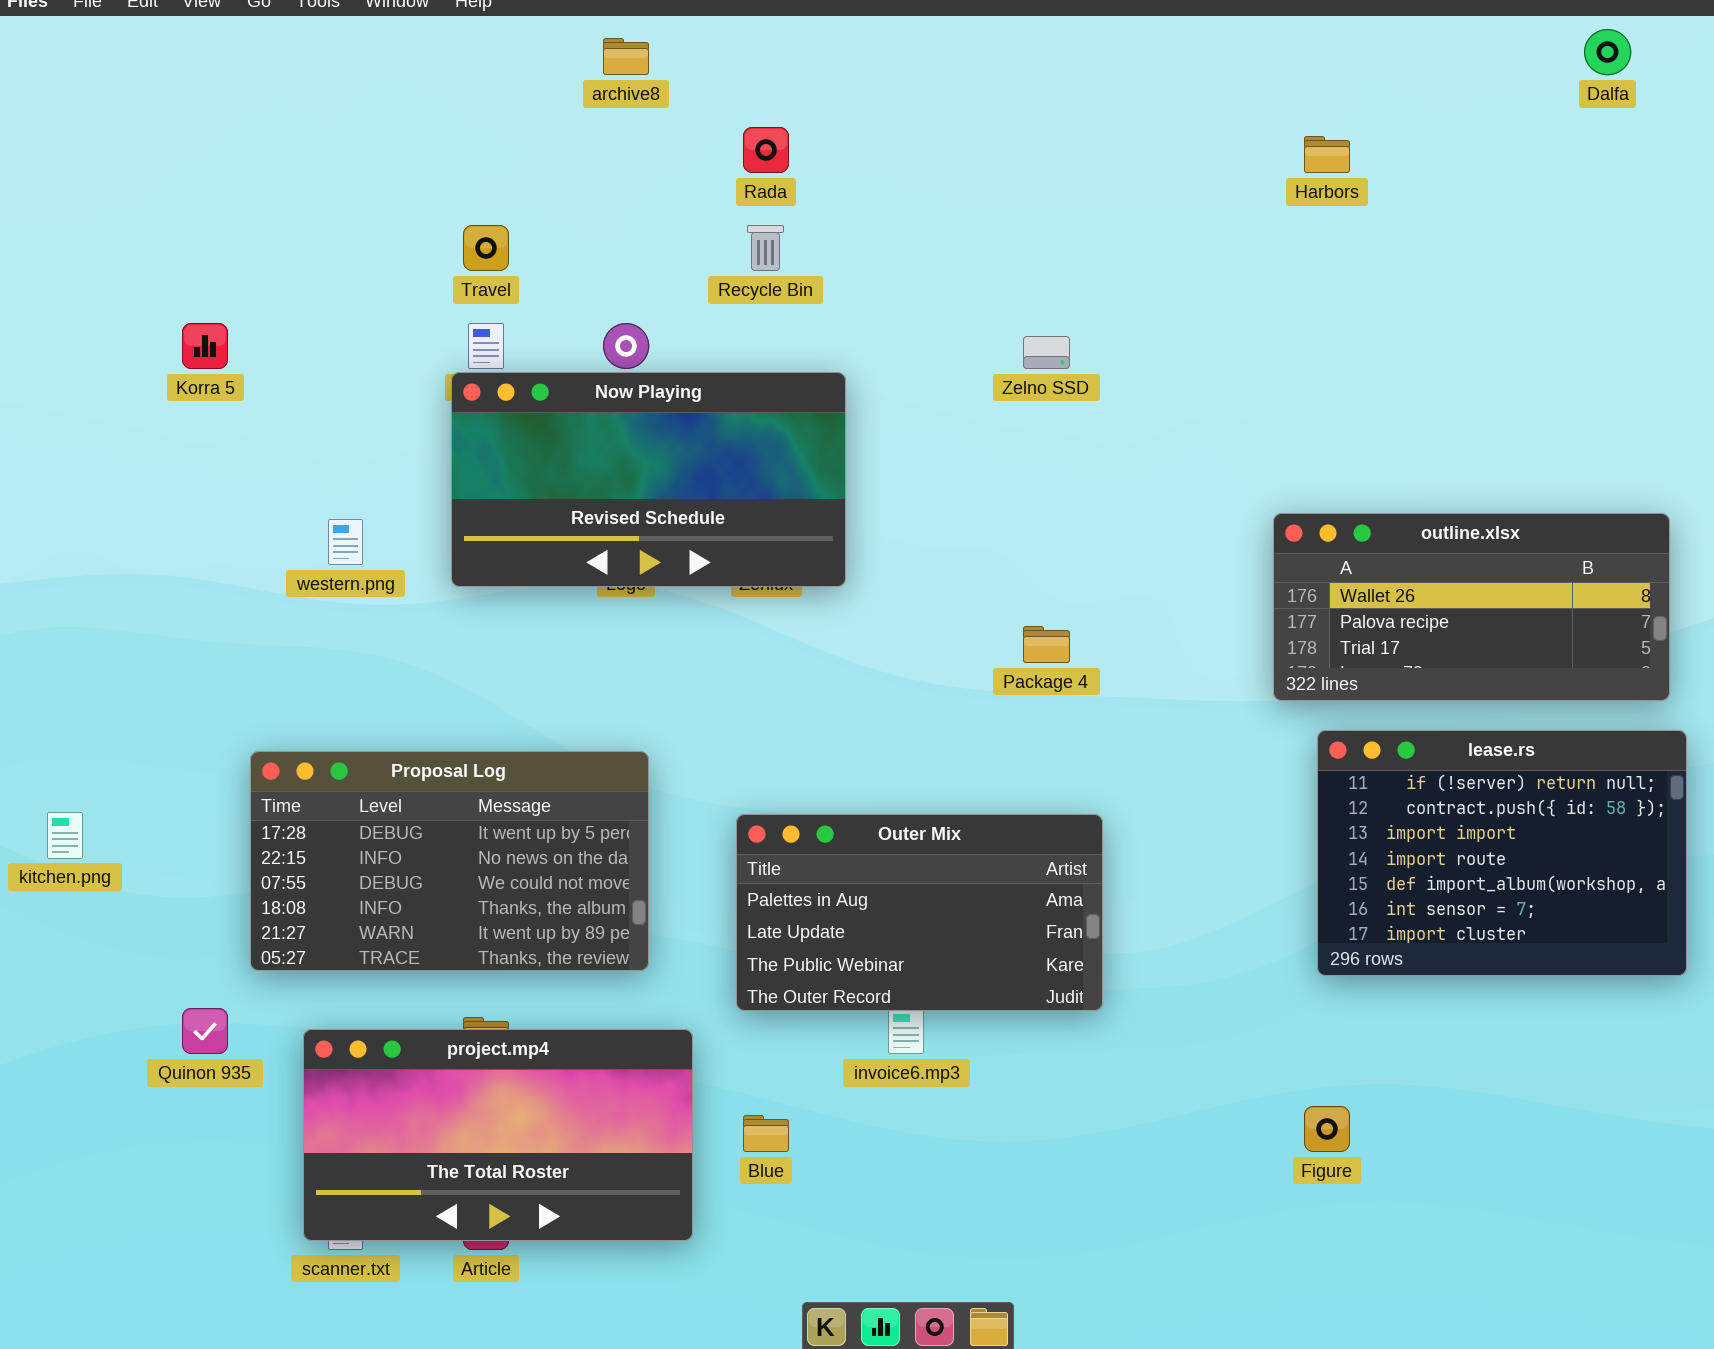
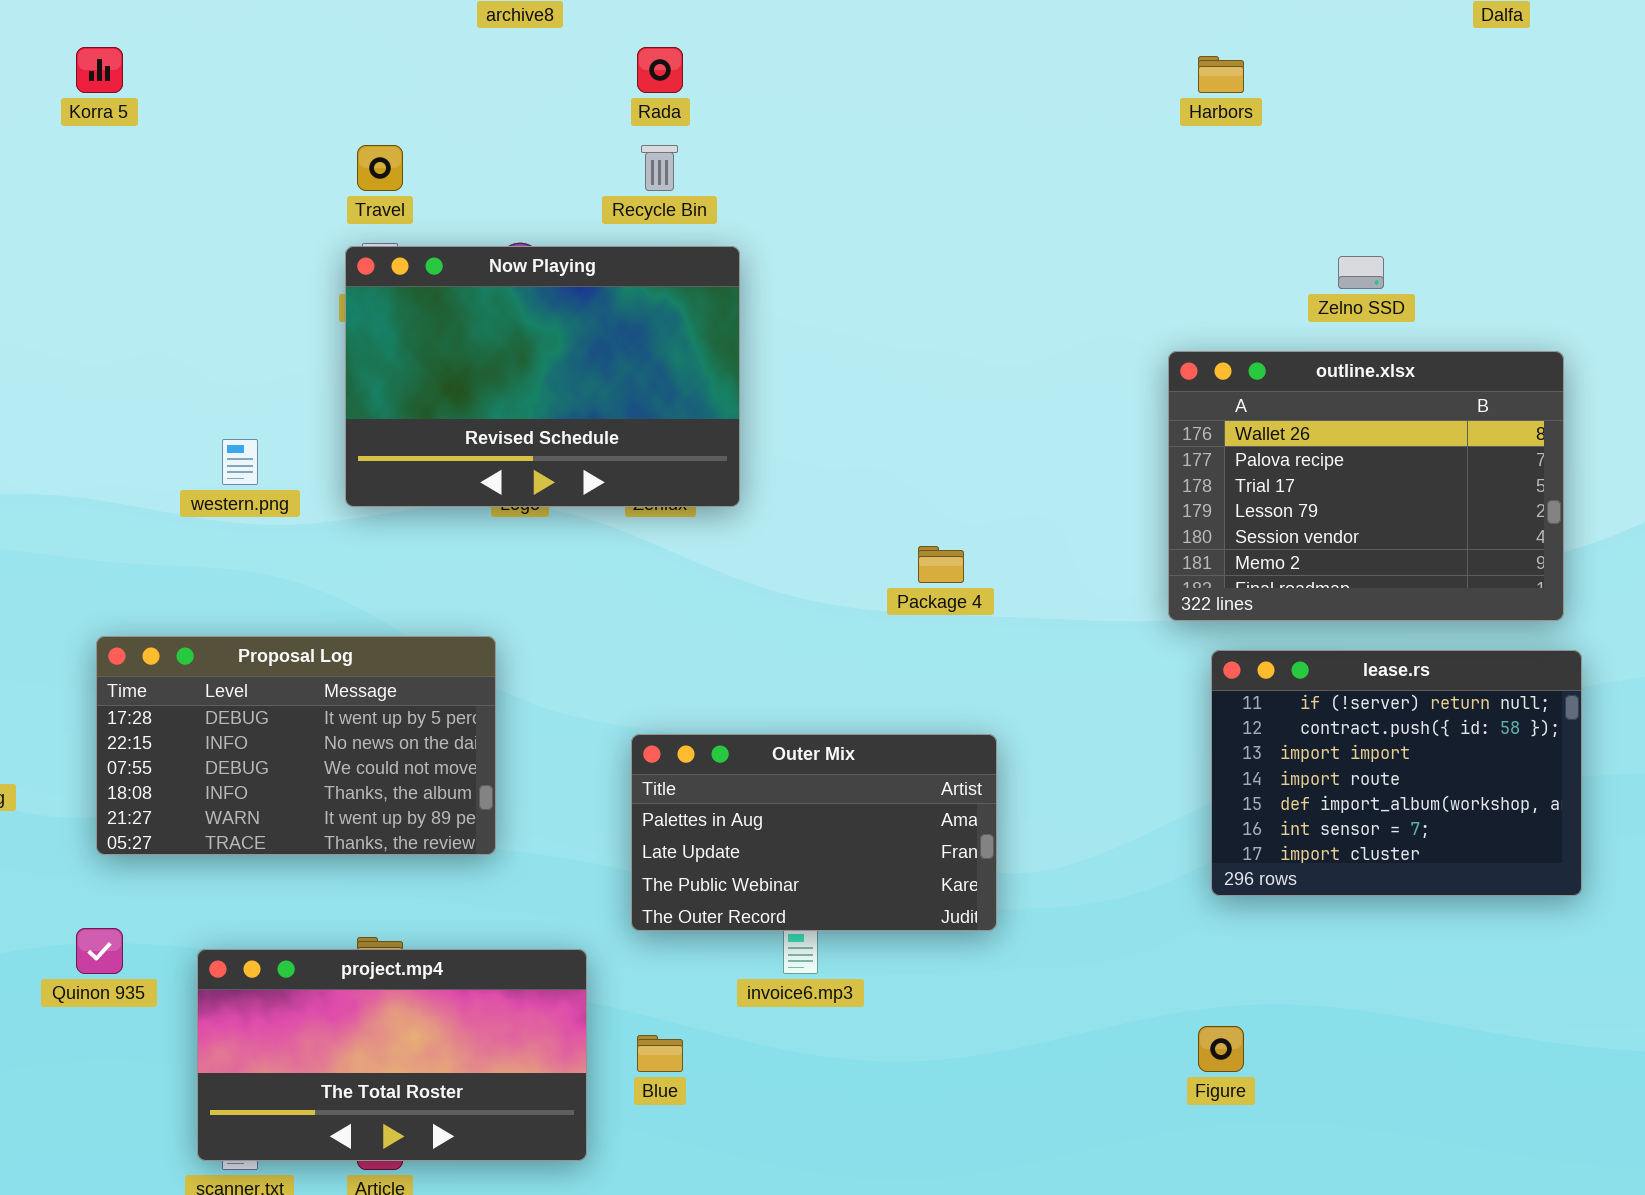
Korra 5: [182,323,228,369] -> [76,47,123,93], moved
Zelno SSD: [1023,336,1070,369] -> [1338,256,1384,289], moved
Now Playing: [451,372,846,587] -> [345,246,740,507], resized
outline.xlsx: [1273,513,1670,701] -> [1168,351,1564,621], resized
Proposal Log: [250,751,649,971] -> [96,636,496,855], moved

